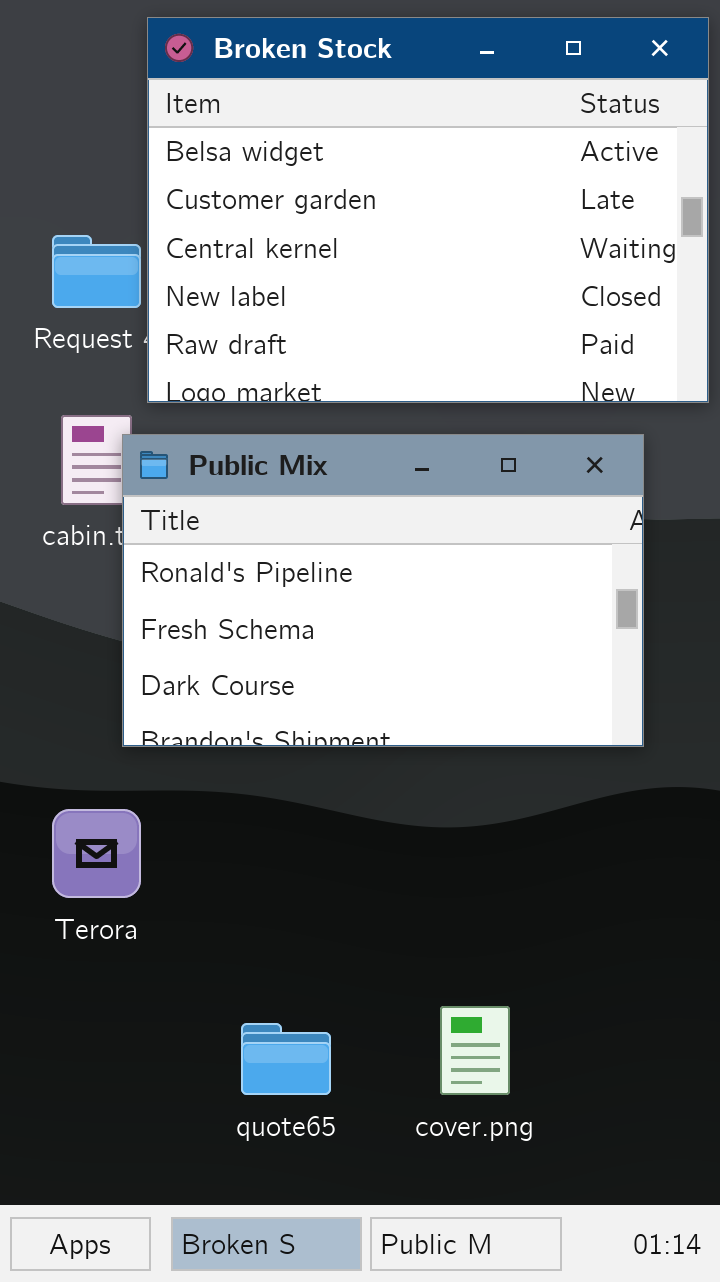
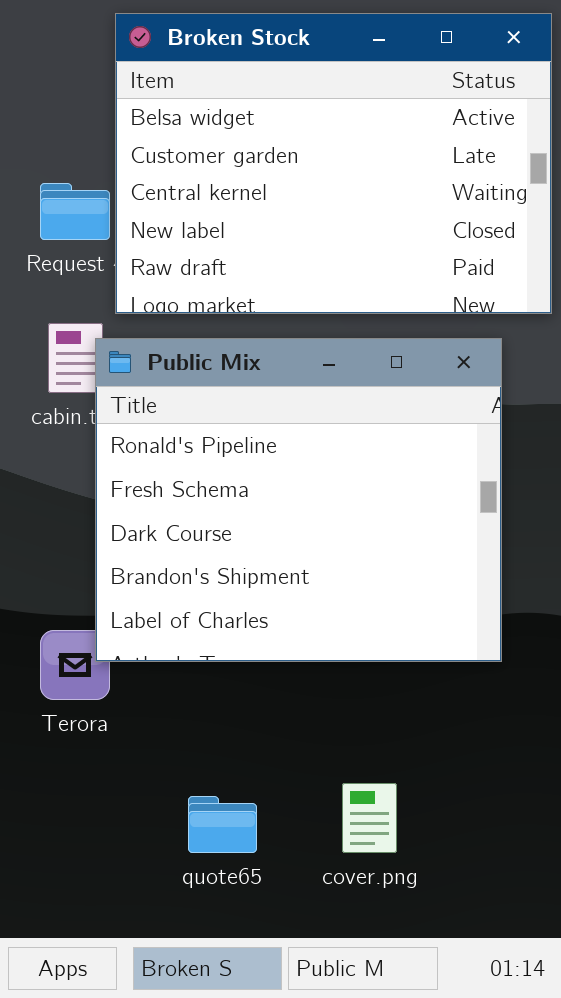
Public Mix: [122,434,644,747] -> [95,338,502,662], resized

